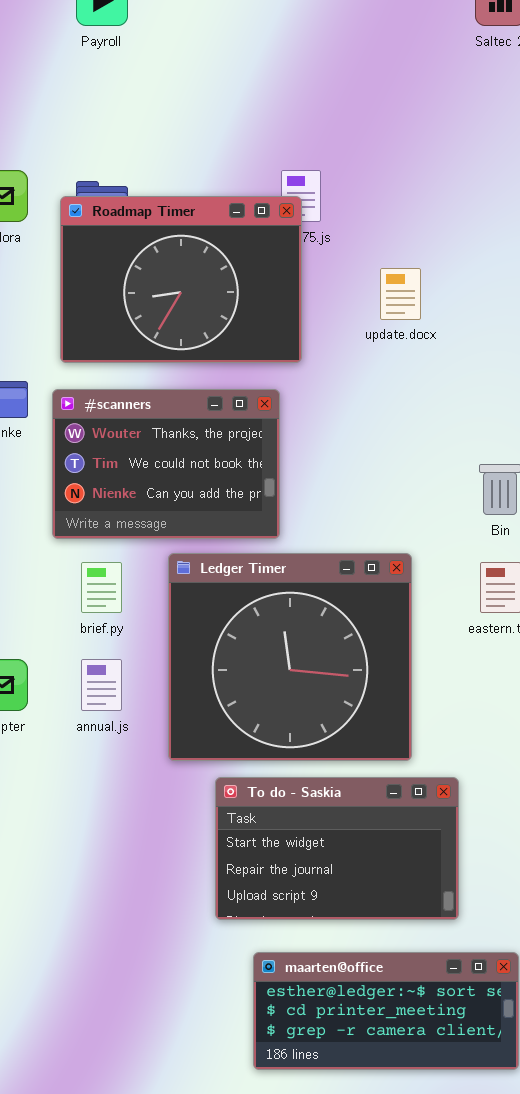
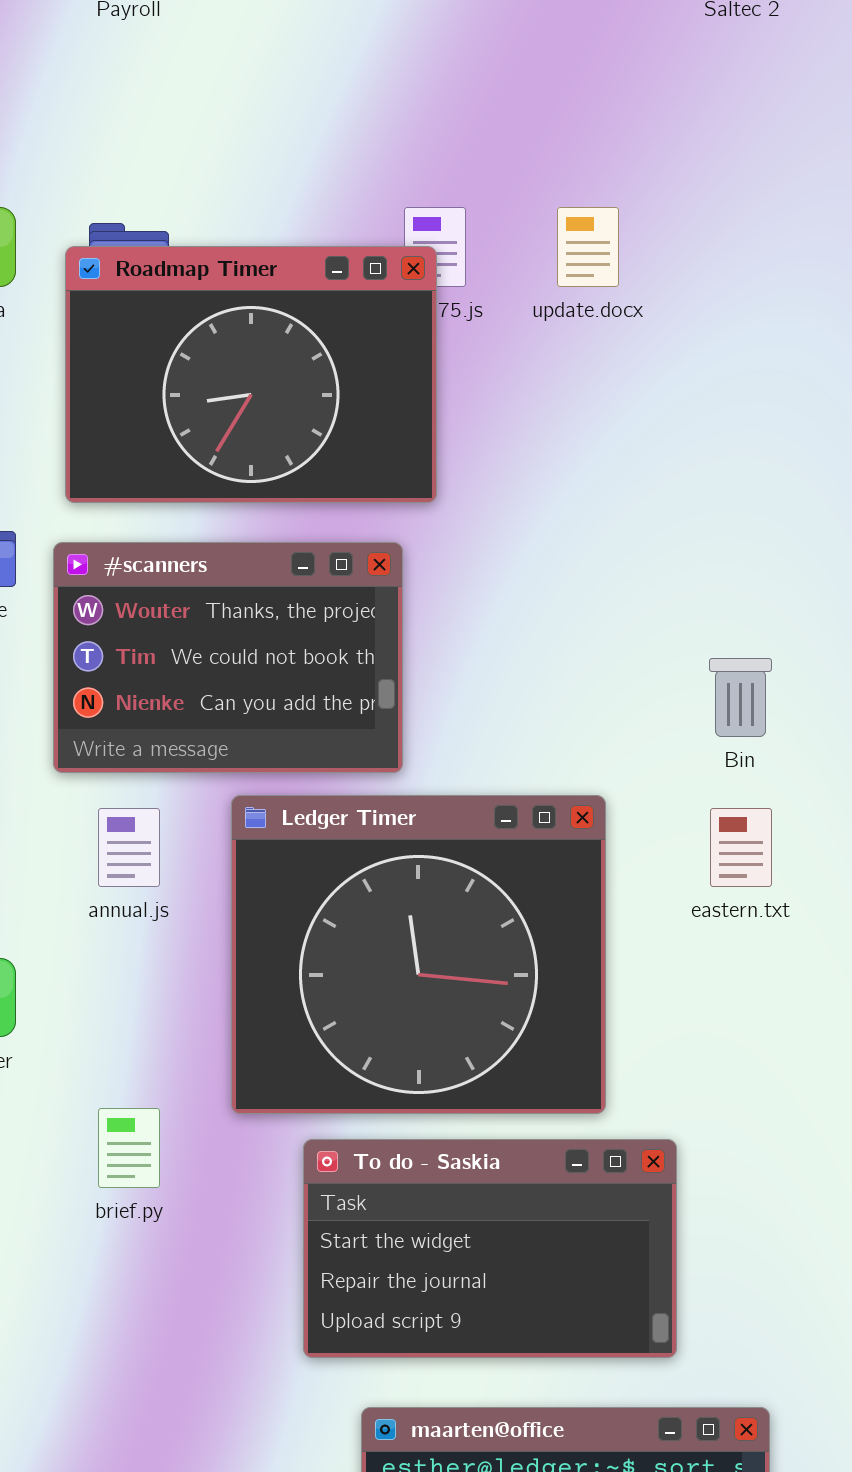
update.docx: [380,268,421,320] -> [557,207,619,287], moved
brief.py: [81,562,122,613] -> [98,1108,160,1188], moved
annual.js: [81,659,122,711] -> [98,808,160,887], moved

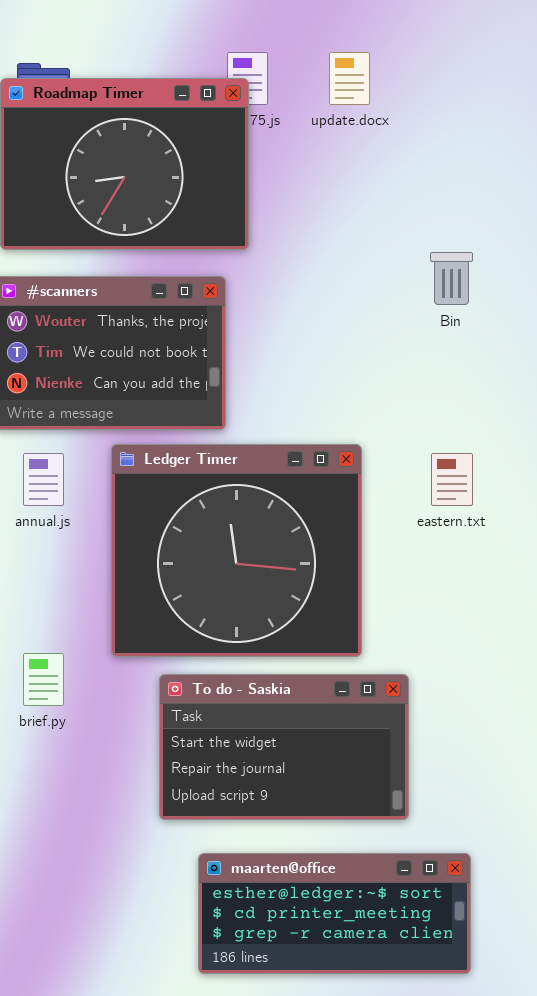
Bin: [709,658,772,737] -> [430,252,473,305], moved

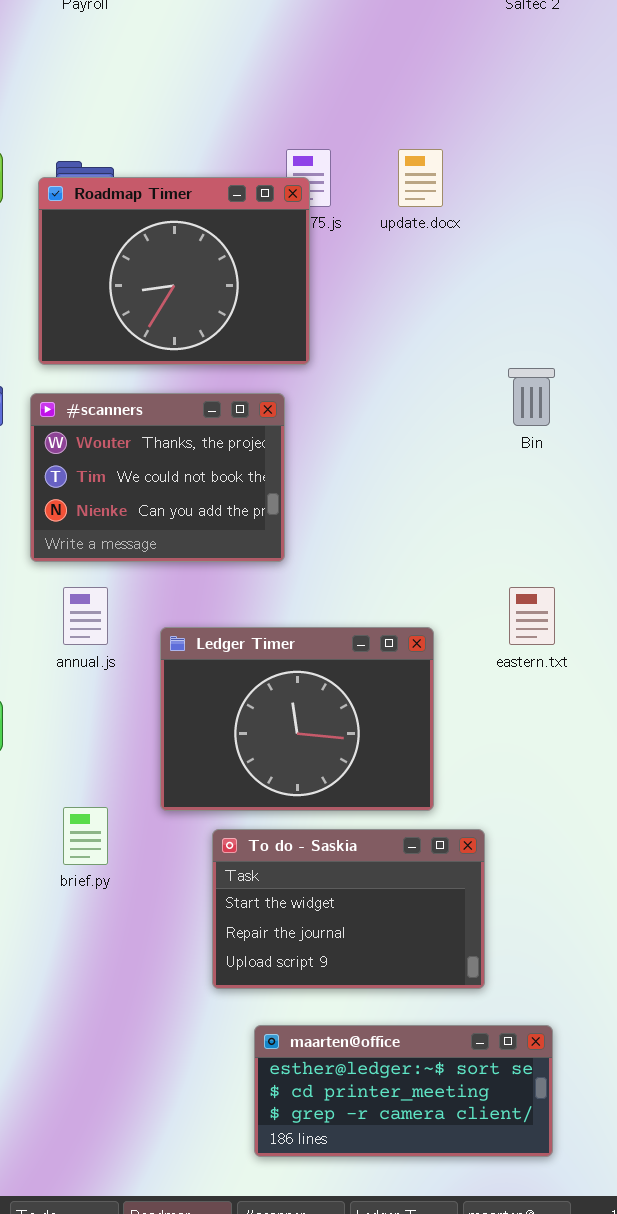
Ledger Timer: [111,444,362,657] -> [160,627,434,811], resized

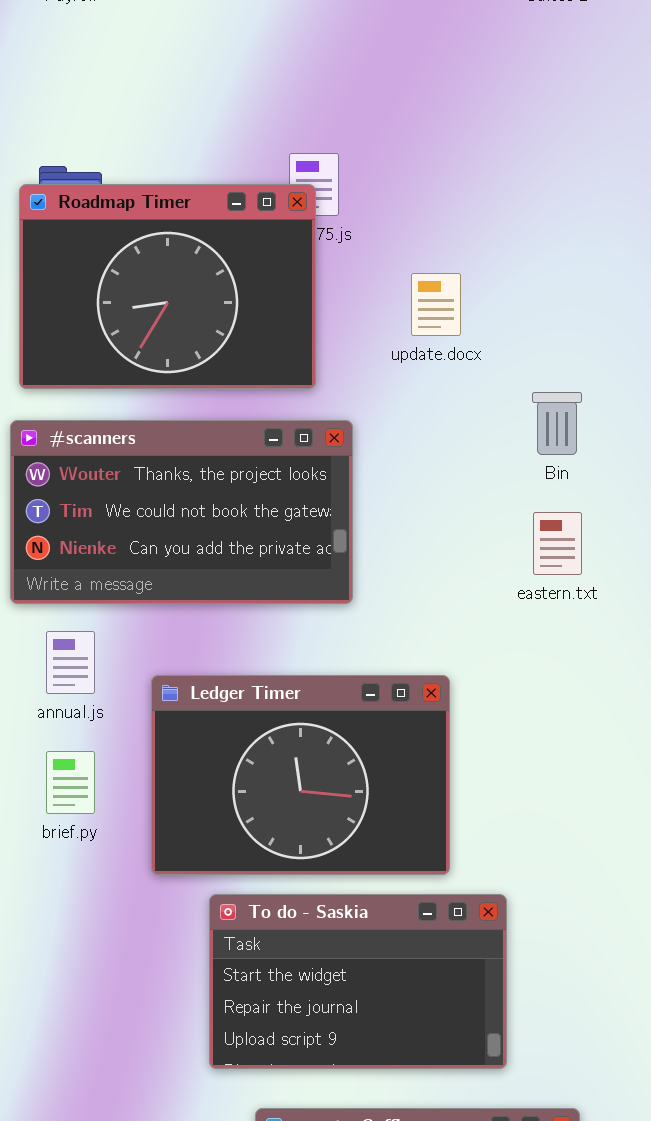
update.docx: [398,149,443,207] -> [411,273,461,336], moved
#scanners: [30,393,285,562] -> [10,420,353,604], resized
eastern.txt: [509,587,555,645] -> [533,512,582,575], moved
brief.py: [63,807,108,865] -> [46,751,95,814], moved

